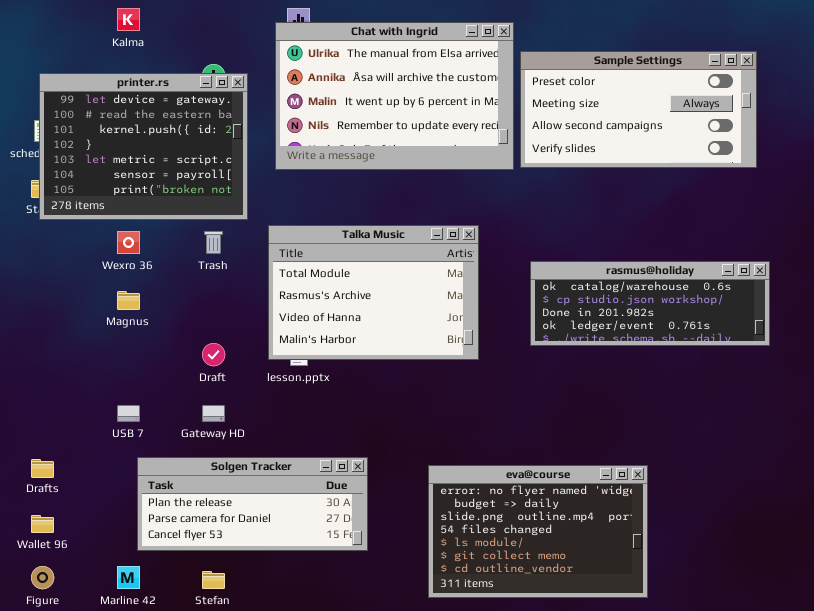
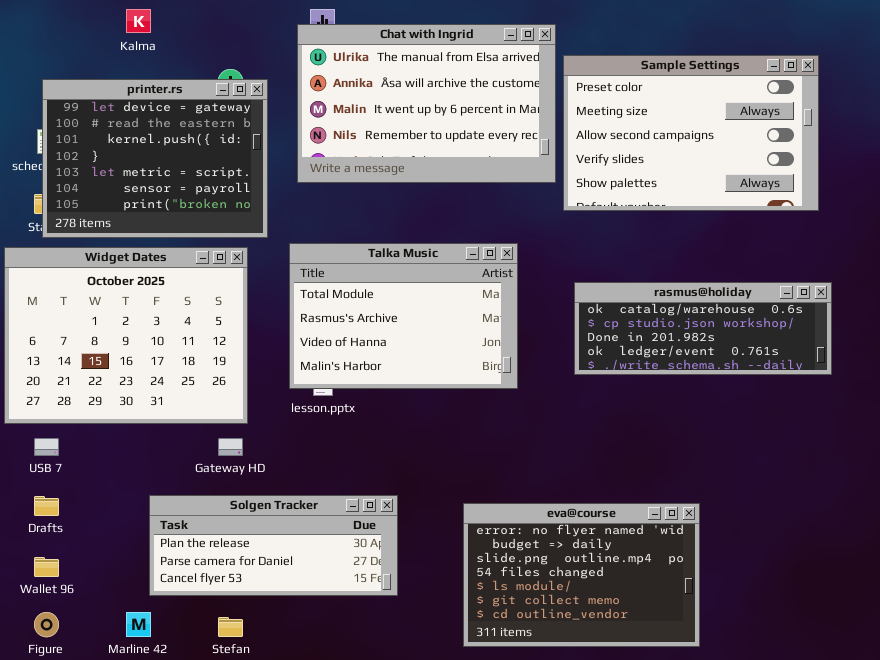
Sample Settings: [520,51,757,168] -> [563,55,819,211], resized
Widget Dates: none -> [4,247,248,424], opened
USB 7: [117,405,140,422] -> [34,438,59,456], moved

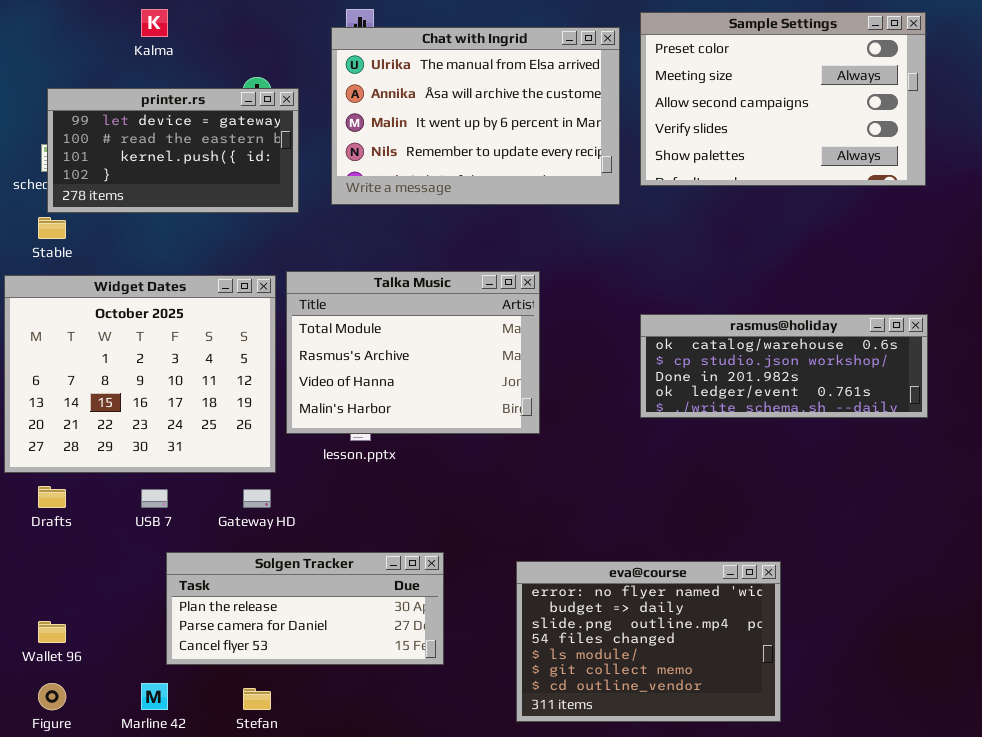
Sample Settings: [563,55,819,211] -> [640,12,926,186], moved
printer.rs: [42,79,268,238] -> [47,88,299,213], resized
Talka Music: [289,243,518,389] -> [286,271,540,434], moved
USB 7: [34,438,59,456] -> [141,489,168,508], moved
Drafts: [34,496,59,516] -> [38,486,66,508], moved

